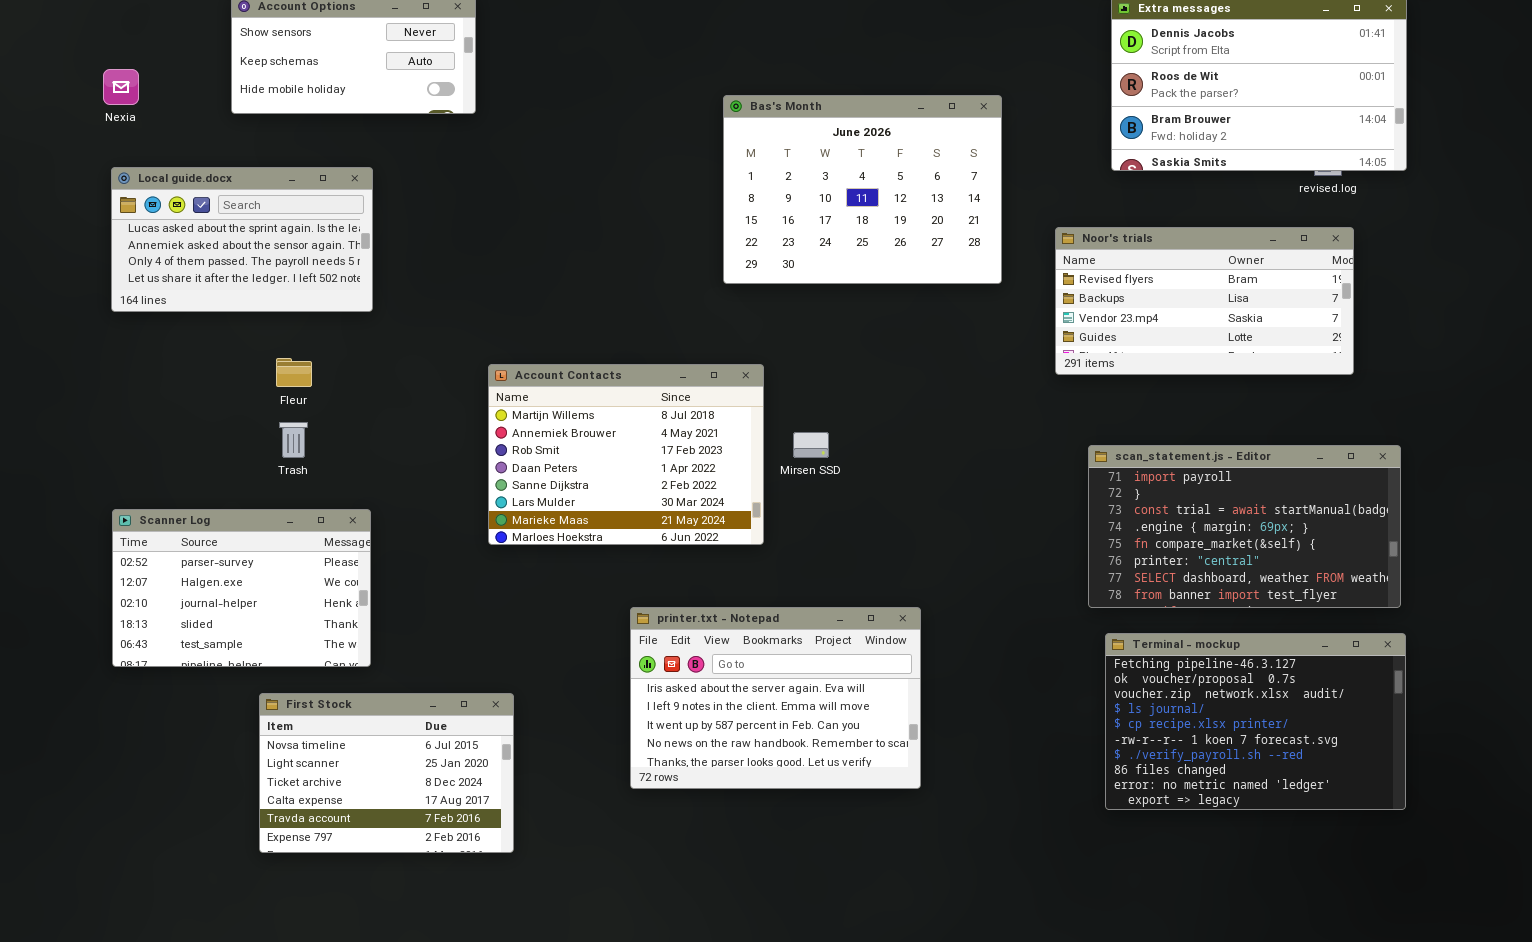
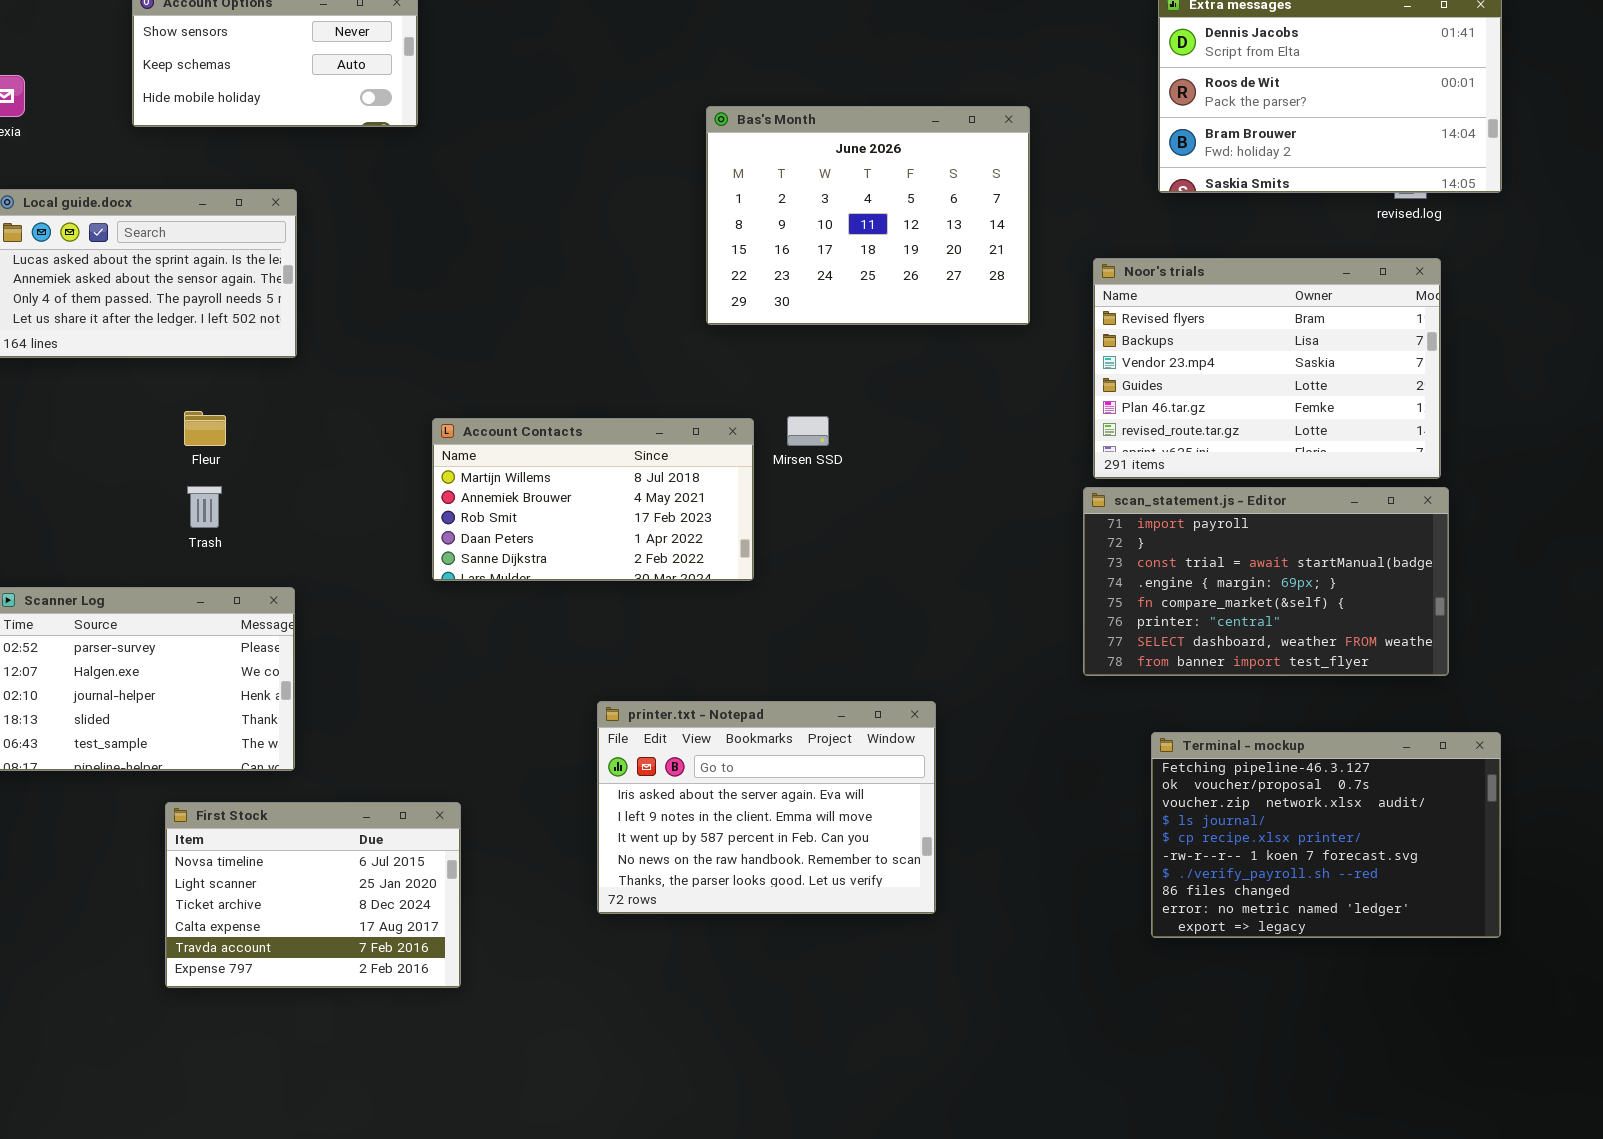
Noor's trials: [1055,227,1354,375] -> [1093,258,1441,479], resized
Account Contacts: [488,364,764,545] -> [432,418,754,581], resized
Mirsen SSD: [793,432,829,458] -> [787,416,829,446], moved
scan_statement.js - Editor: [1088,445,1401,608] -> [1083,487,1449,676], moved

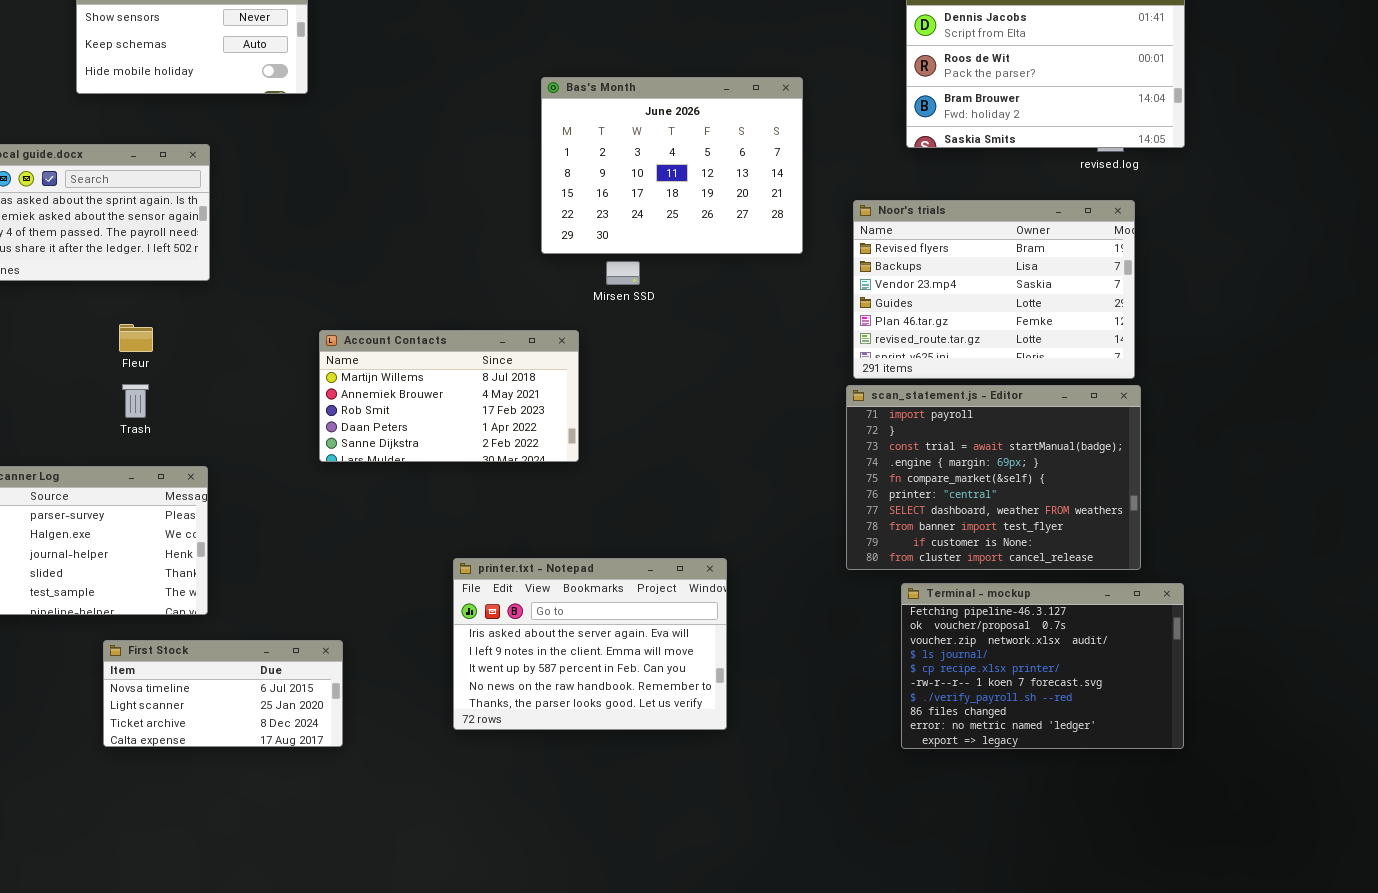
Mirsen SSD: [787,416,829,446] -> [606,261,640,285], moved
scan_statement.js - Editor: [1083,487,1449,676] -> [846,385,1141,570], resized
First Stock: [165,802,461,988] -> [103,640,343,747], resized

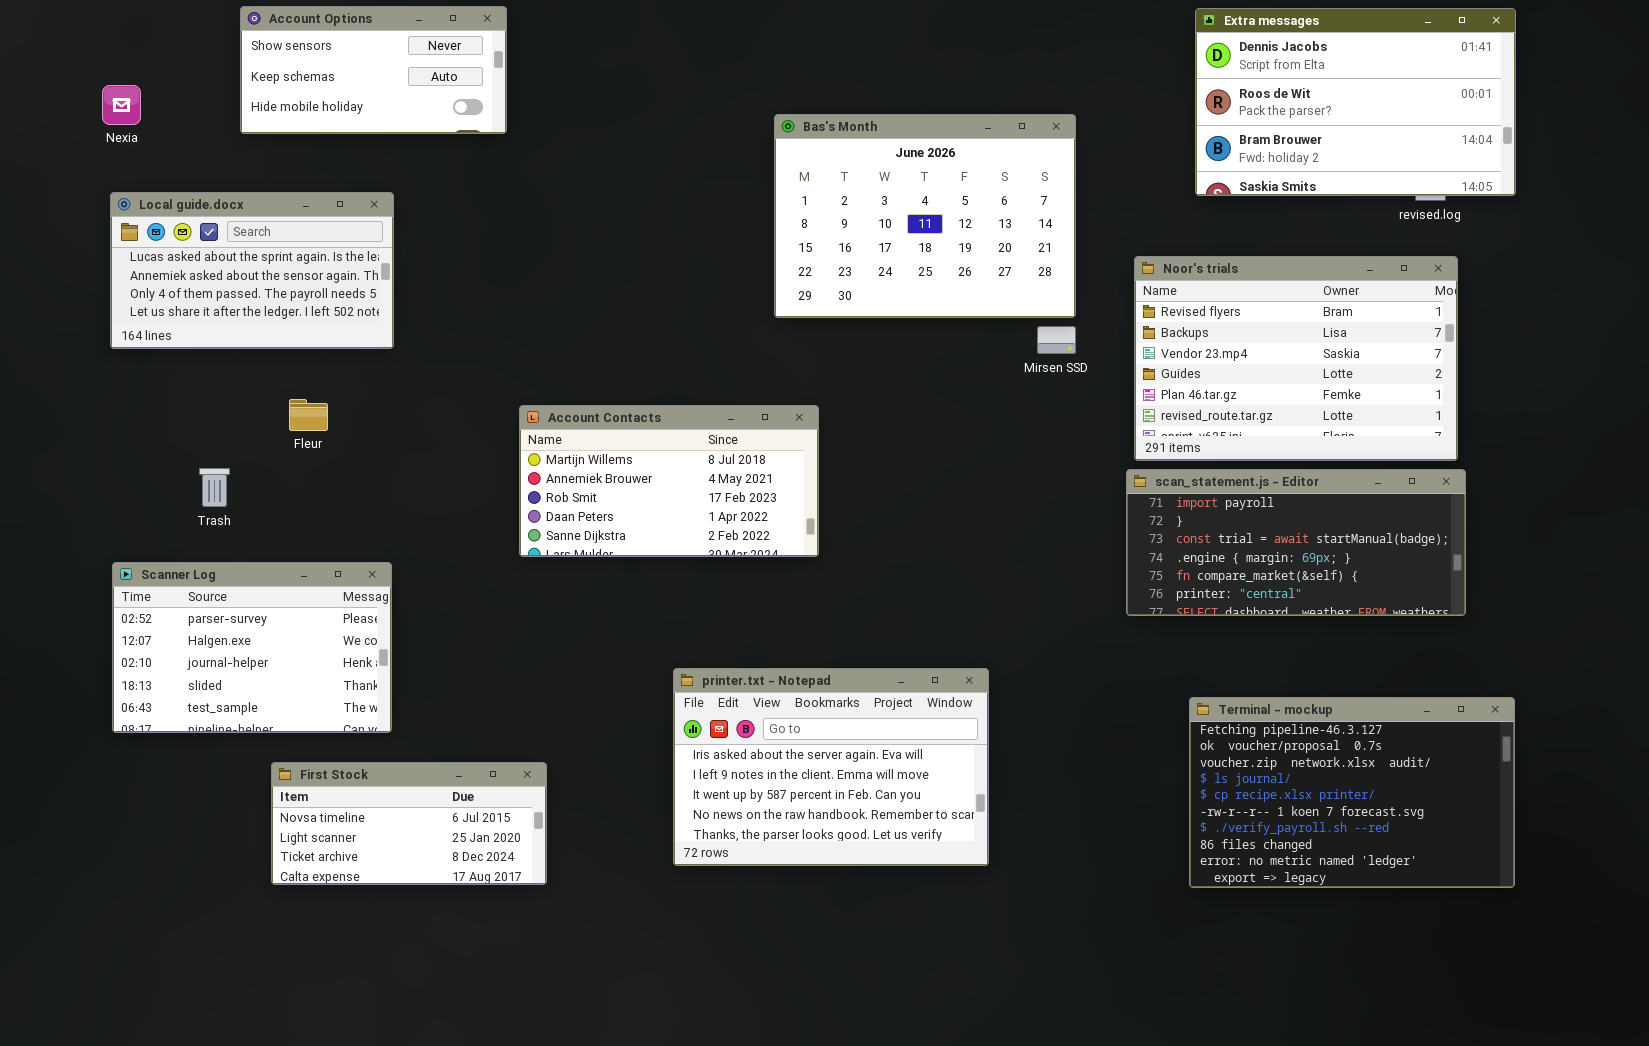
Mirsen SSD: [606,261,640,285] -> [1037,326,1076,354], moved
Trash: [122,384,149,418] -> [199,468,230,507], moved
scan_statement.js - Editor: [846,385,1141,570] -> [1126,469,1466,616], resized

